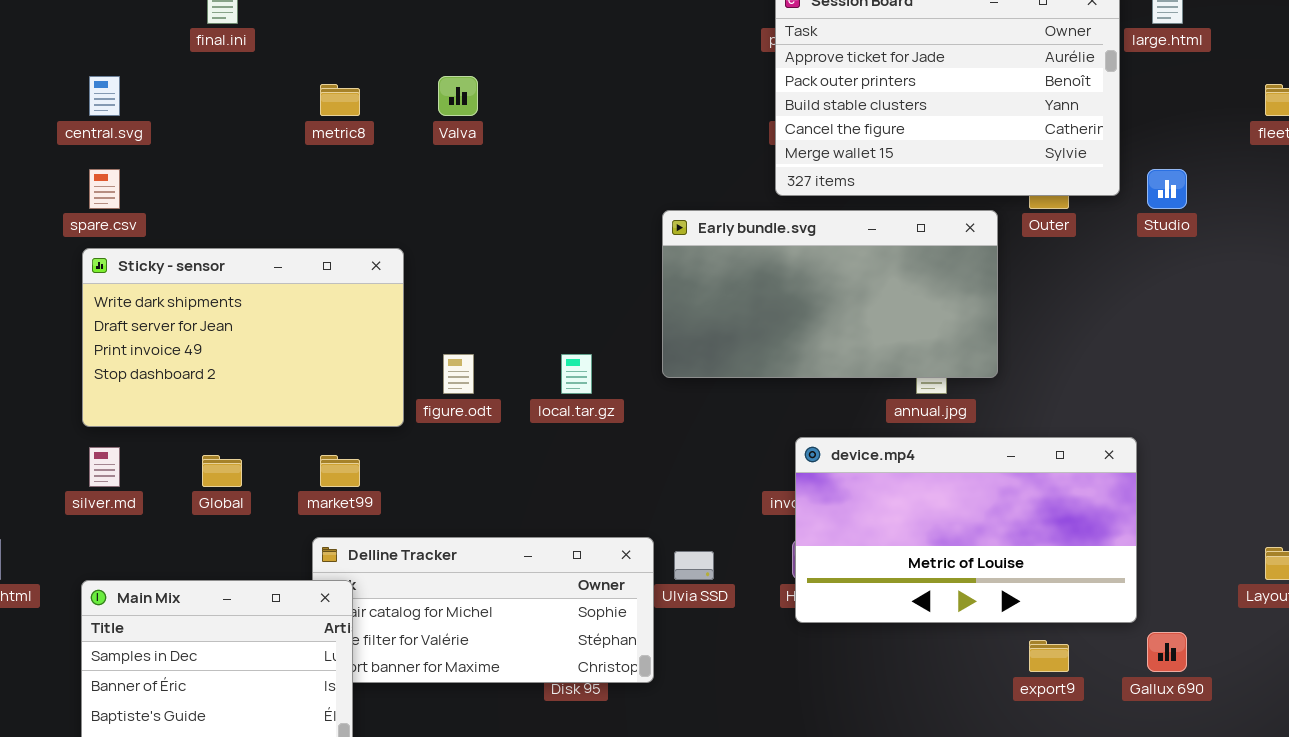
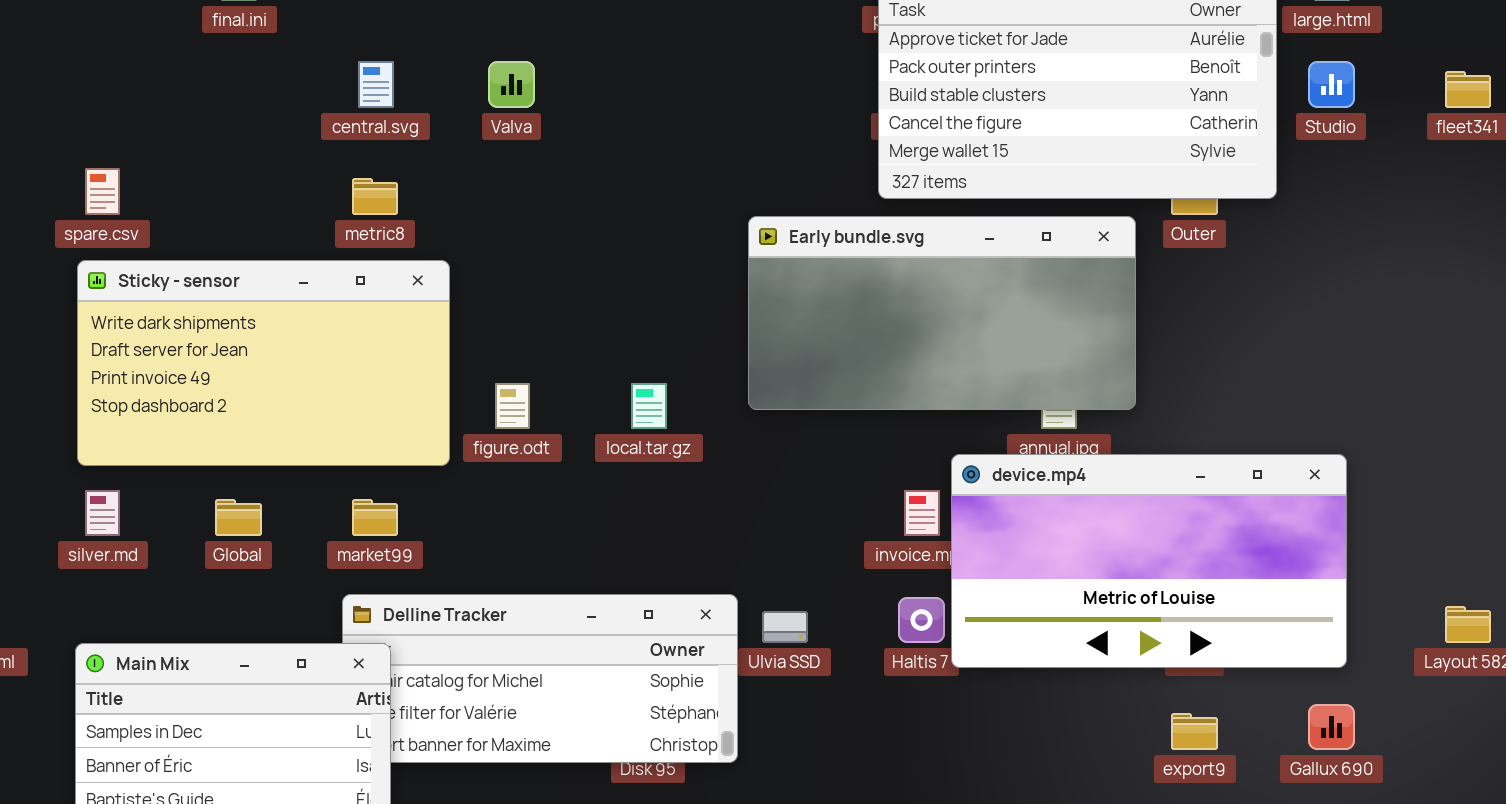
central.svg: [89,76,120,116] -> [358,61,394,108], moved
metric8: [320,84,360,116] -> [352,178,398,215], moved
Studio: [1147,169,1187,209] -> [1308,61,1355,108], moved
device.mp4: [795,437,1137,623] -> [951,454,1347,668], moved

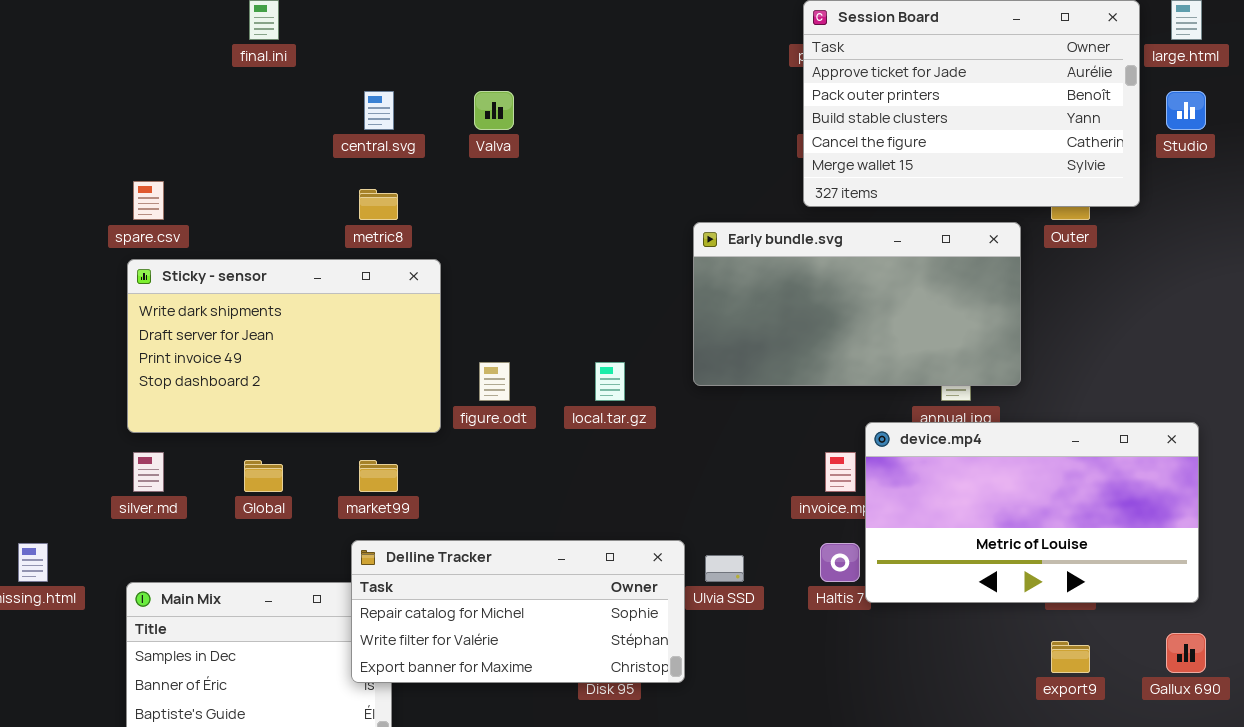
Delline Tracker: [342,594,738,763] -> [351,540,685,683], raised

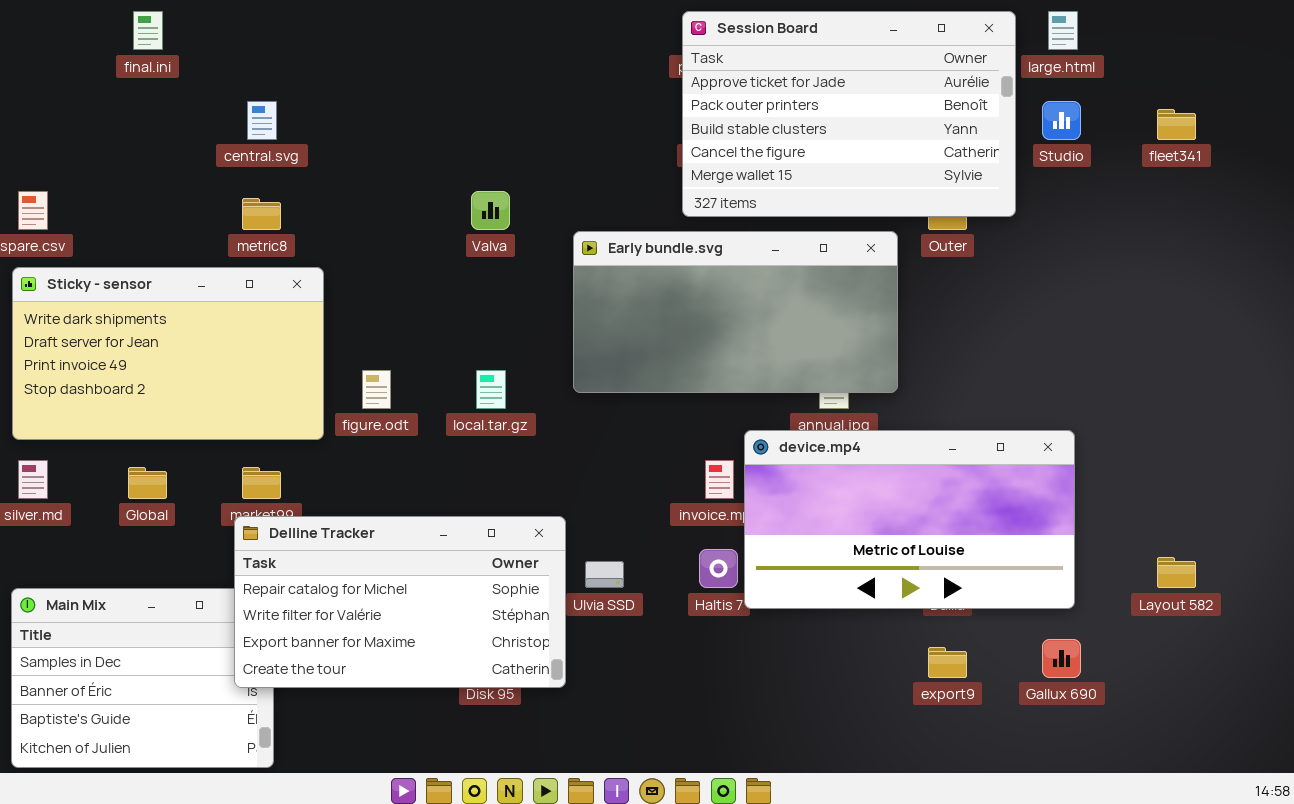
Valva: [474,91,514,130] -> [471,191,510,230], moved
Delline Tracker: [351,540,685,683] -> [234,516,566,688], resized

